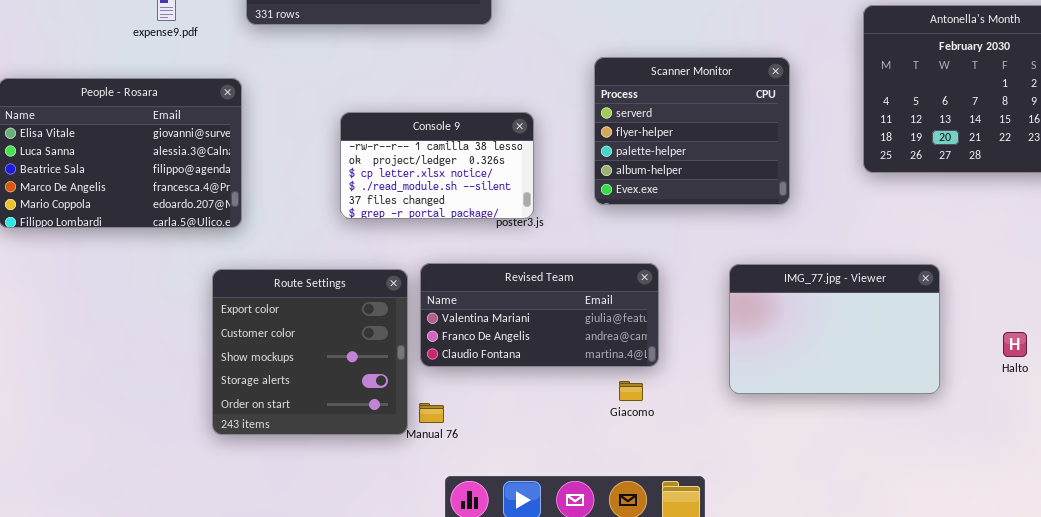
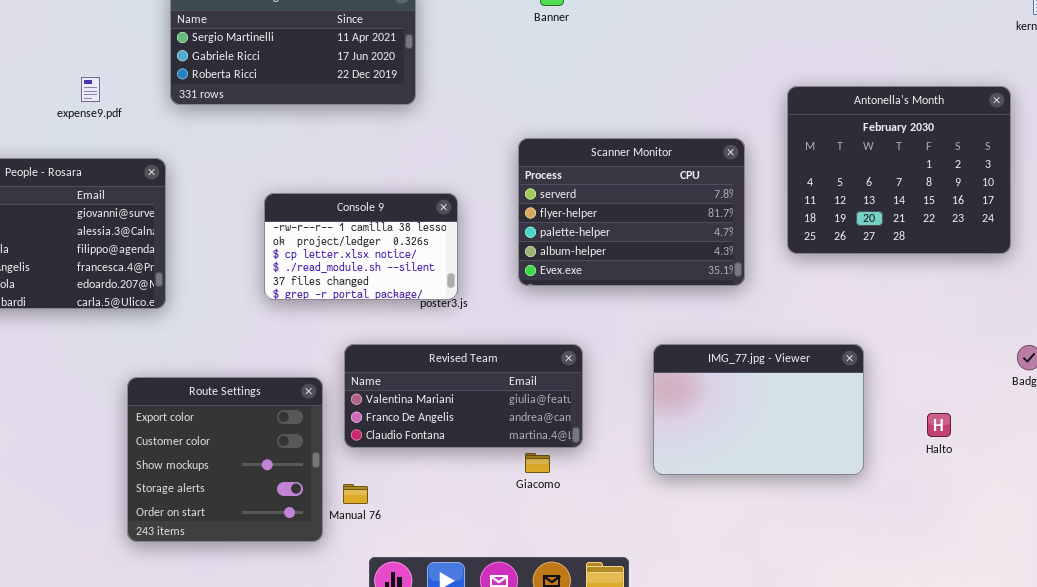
Scanner Monitor: [594,57,790,205] -> [518,138,745,286], resized
Route Settings: [212,269,408,435] -> [127,377,323,542], moved
Giacomo: [619,381,643,401] -> [525,453,550,473], moved

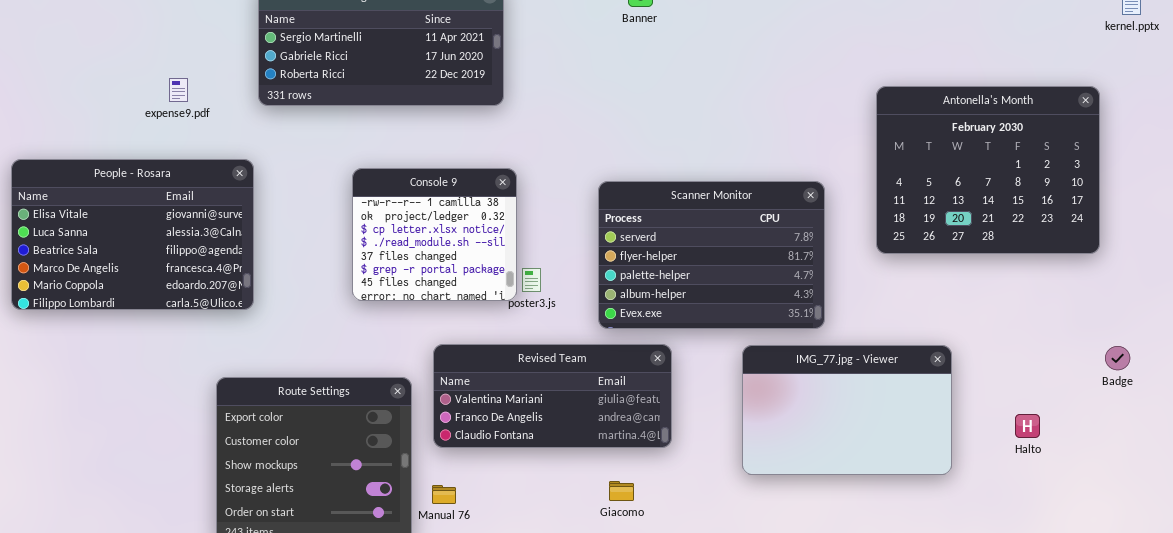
Scanner Monitor: [518,138,745,286] -> [598,181,825,329], moved
Console 9: [264,193,458,300] -> [352,168,517,301], resized
Giacomo: [525,453,550,473] -> [609,481,634,501], moved

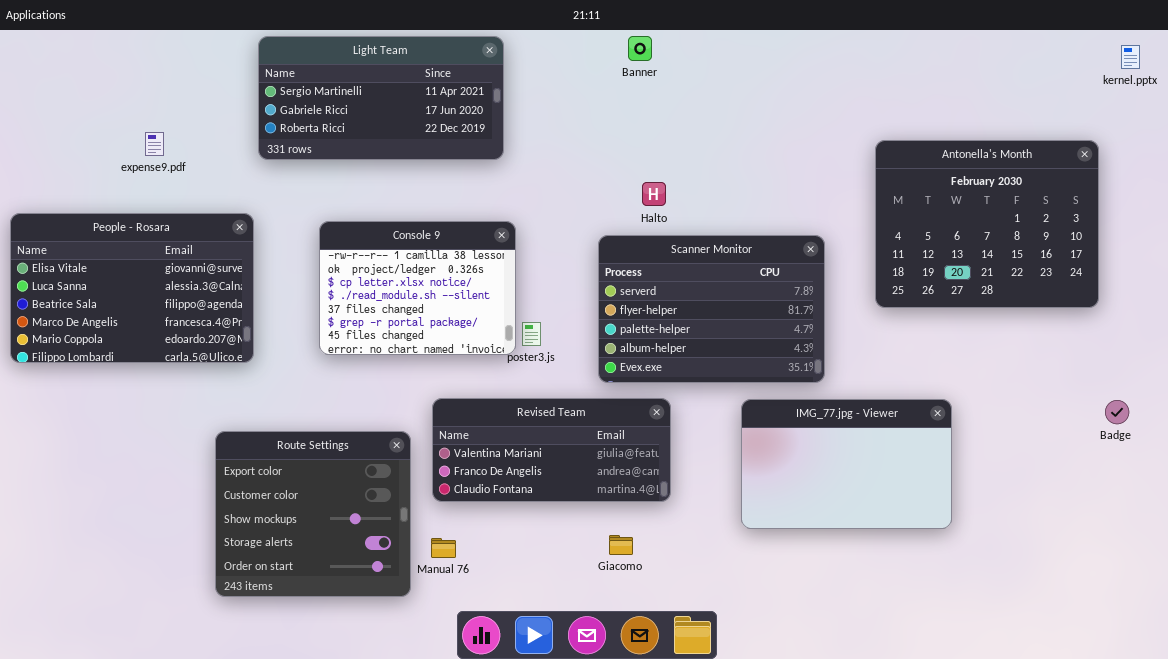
expense9.pdf: [169,78,188,102] -> [145,132,164,156], moved
Console 9: [352,168,517,301] -> [319,221,516,355], resized
Halto: [1015,414,1040,438] -> [642,182,666,206], moved

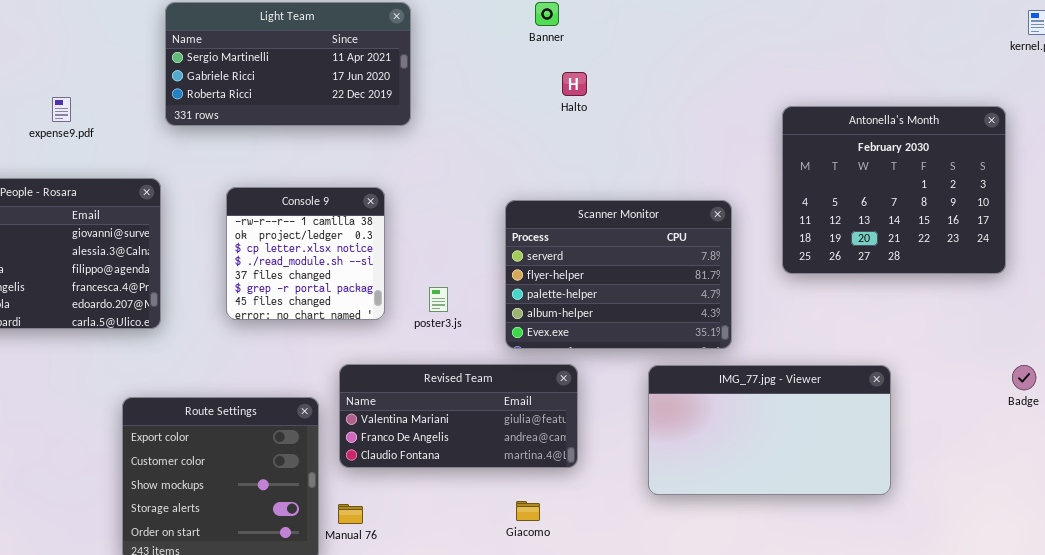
Halto: [642,182,666,206] -> [562,72,587,96], moved
Console 9: [319,221,516,355] -> [226,187,385,320], resized
IMG_77.jpg - Viewer: [741,399,952,529] -> [648,365,891,495], resized

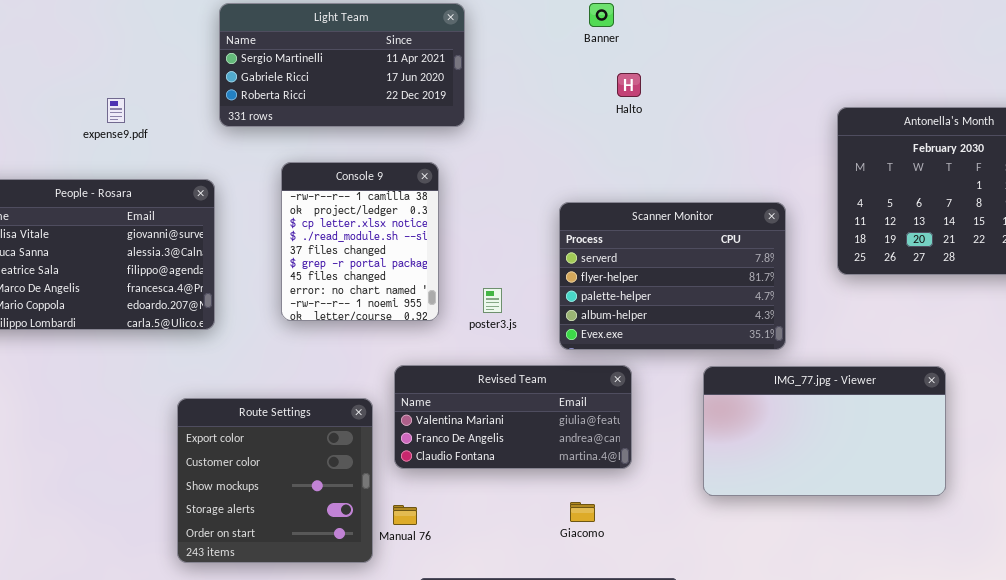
Console 9: [226,187,385,320] -> [281,162,439,321], resized

